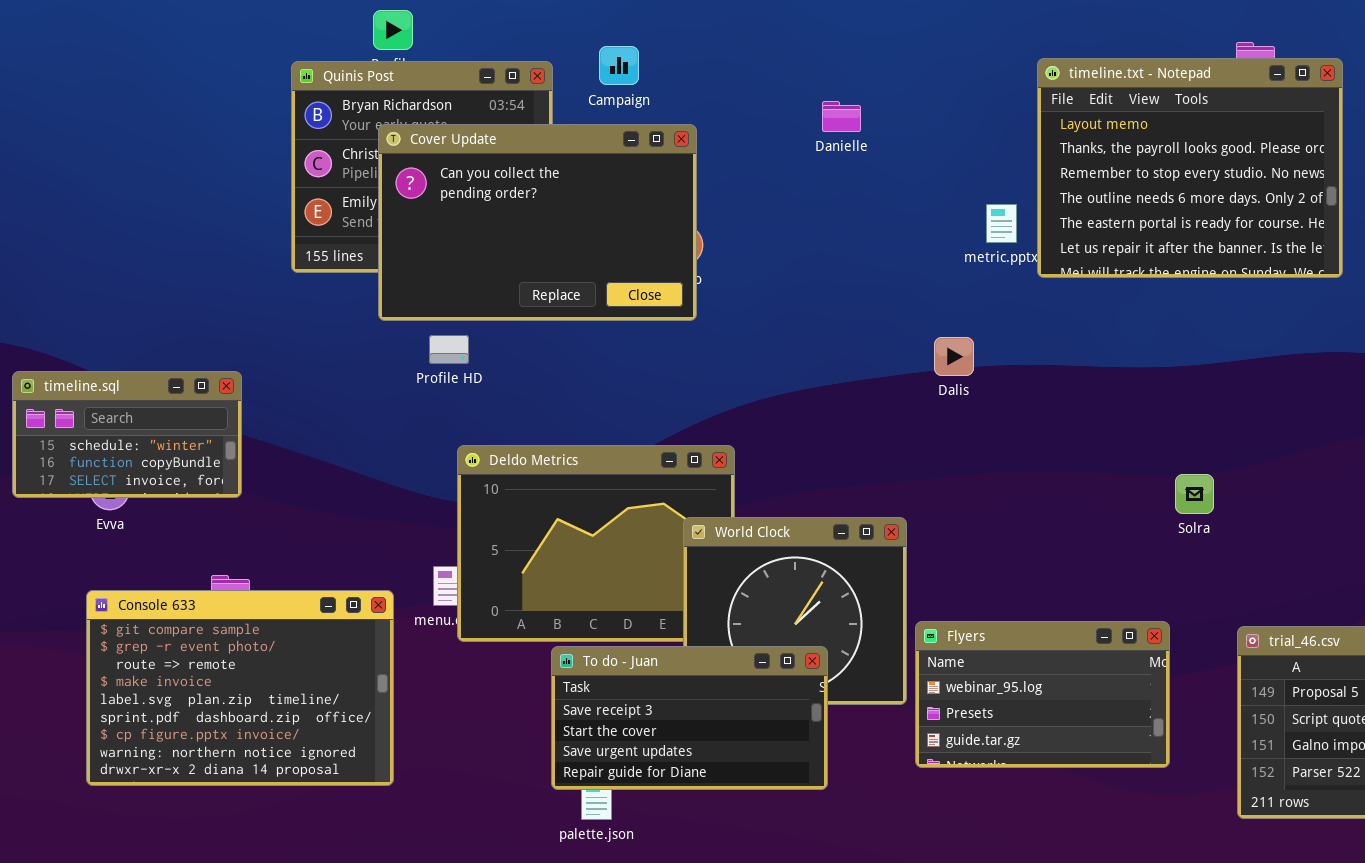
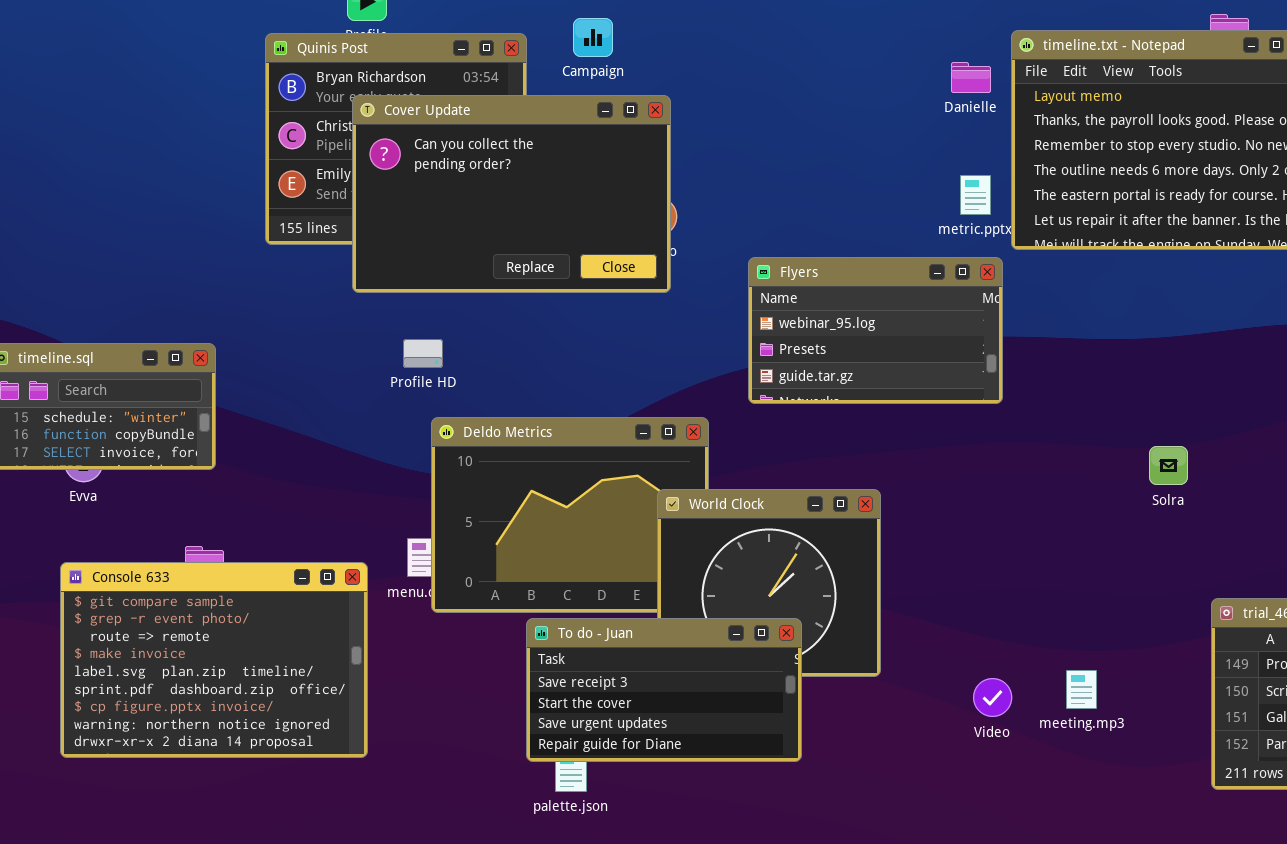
Danielle: [822,101,861,132] -> [951,62,991,93], moved
Profile HD: [429,335,469,364] -> [403,339,443,368], moved
Flyers: [915,621,1170,768] -> [748,257,1003,404], moved

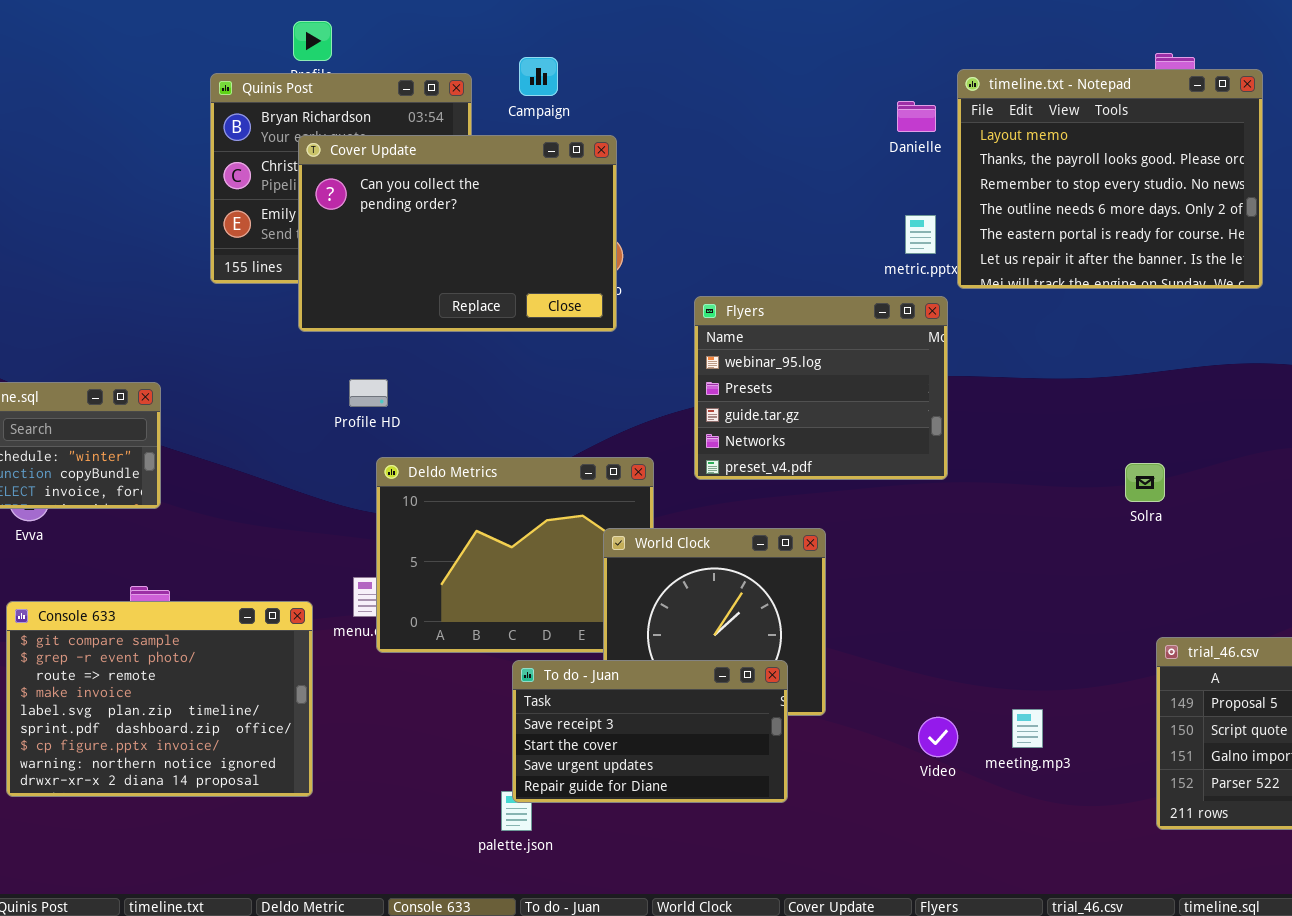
Flyers: [748,257,1003,404] -> [694,296,948,480], resized
Solra: [1149,446,1188,485] -> [1125,463,1165,502], moved
To do - Juan: [526,618,802,762] -> [512,660,788,803], moved

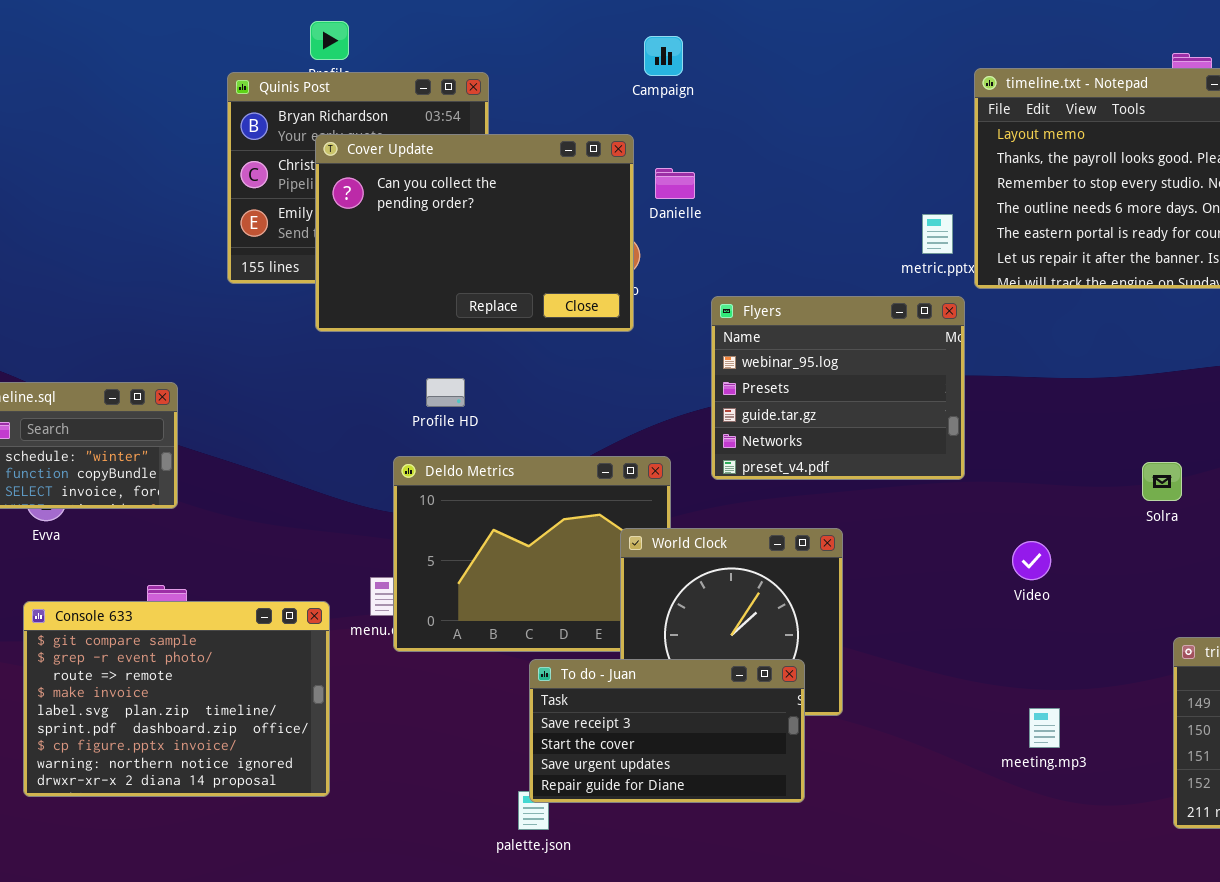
Campaign: [519,57,558,96] -> [644,36,683,76], moved
Danielle: [897,101,936,132] -> [655,168,695,199], moved
Profile HD: [349,379,388,407] -> [426,378,465,407], moved
Video: [918,717,958,757] -> [1012,541,1051,580], moved

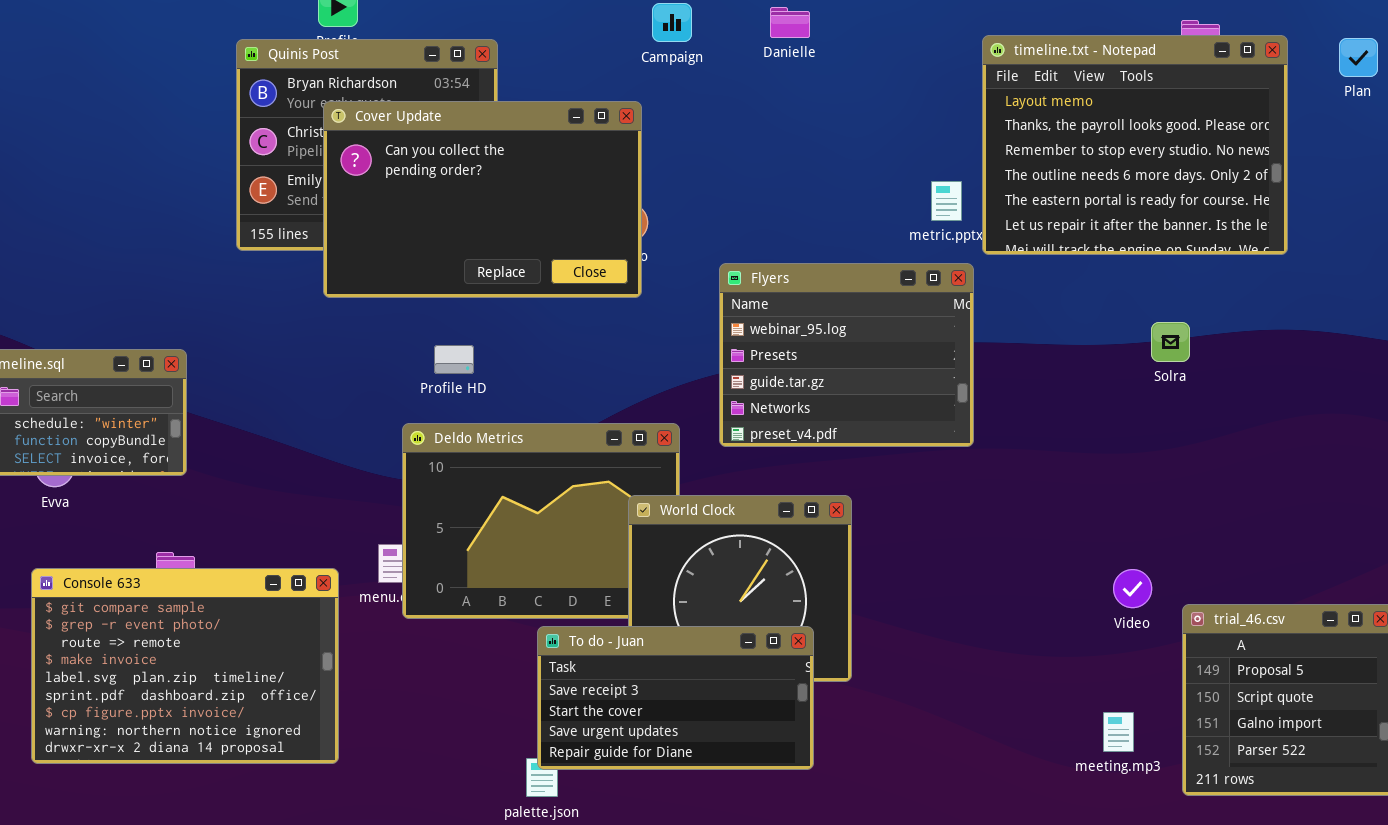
Danielle: [655,168,695,199] -> [770,7,810,38], moved
Solra: [1142,462,1182,501] -> [1151,322,1190,362], moved
Video: [1012,541,1051,580] -> [1113,569,1152,608], moved
meeting.mp3: [1029,708,1060,748] -> [1103,712,1134,752], moved

